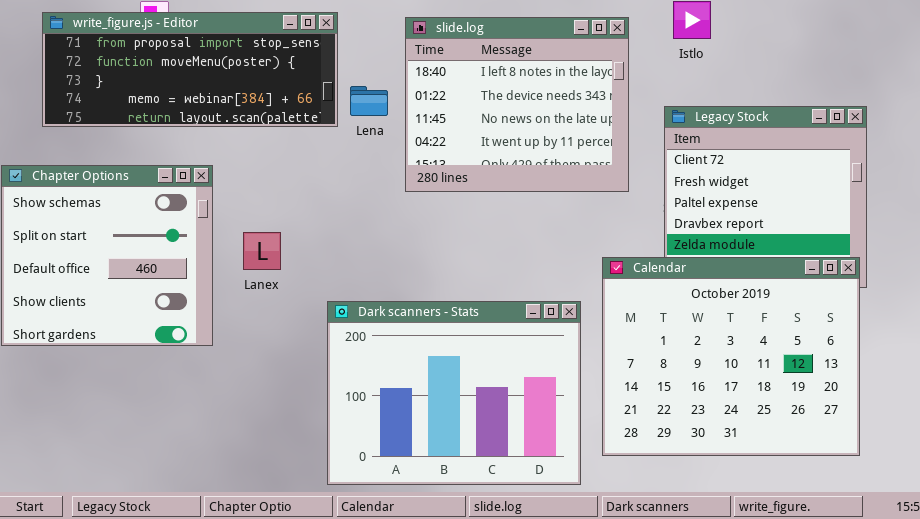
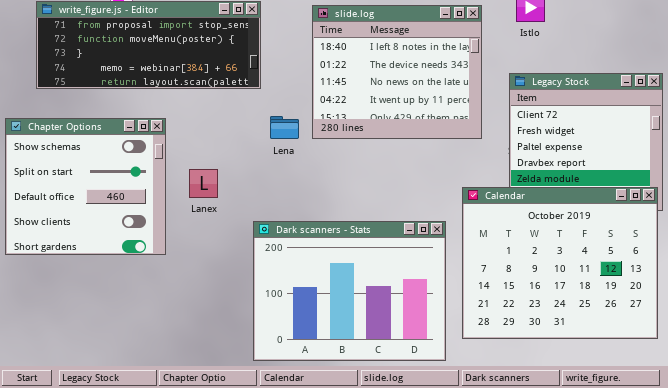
Lena: [350,86,388,116] -> [270,116,299,139], moved

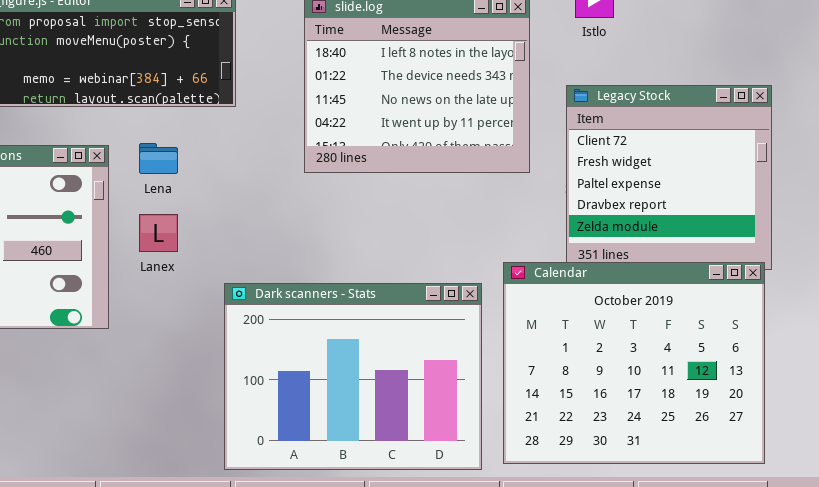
Lena: [270,116,299,139] -> [139,143,178,174], moved
Calendar: [462,187,658,339] -> [503,262,765,464], moved

